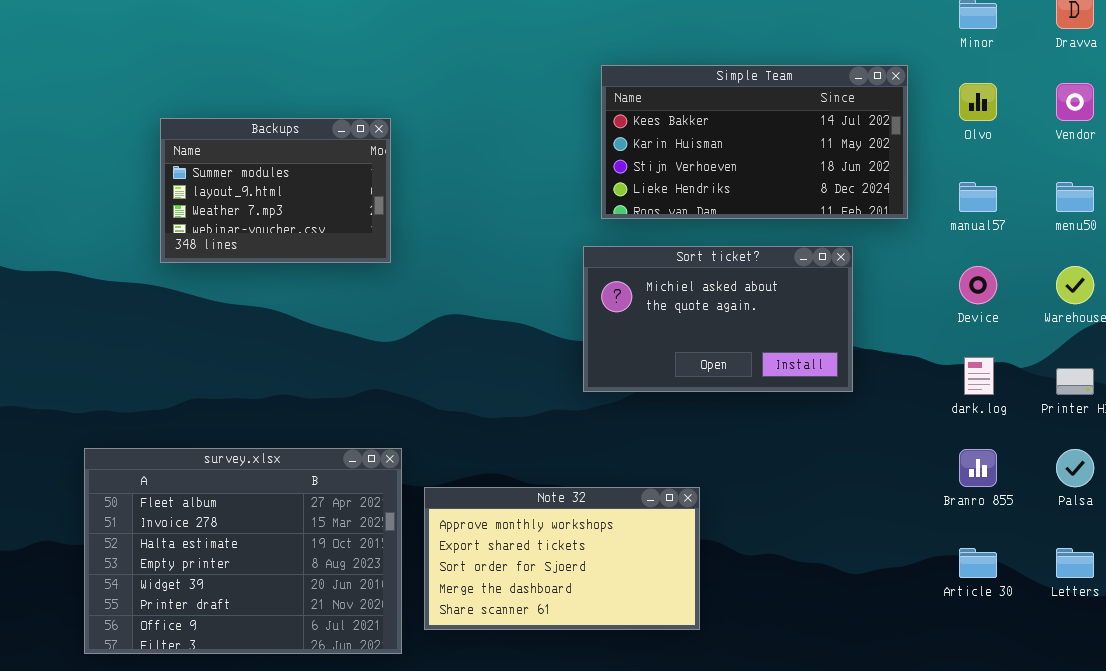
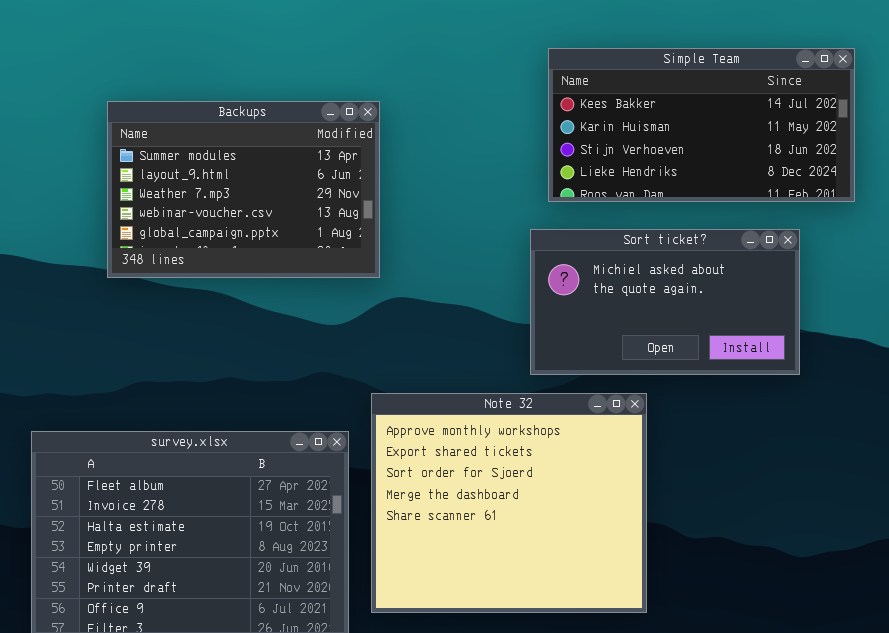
Backups: [160,118,391,263] -> [107,101,380,278], resized
Note 32: [424,487,700,630] -> [371,393,647,613], resized

